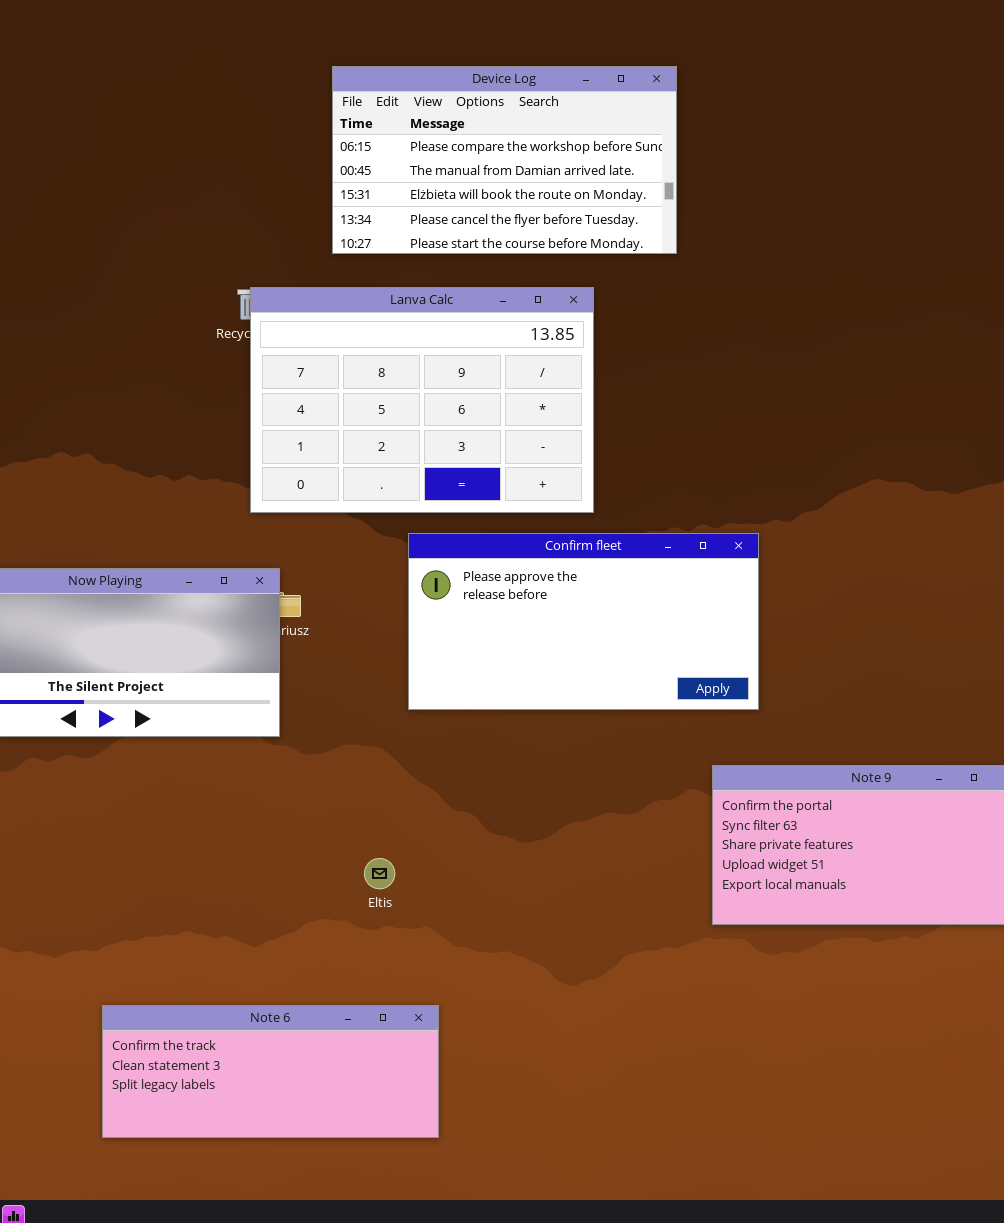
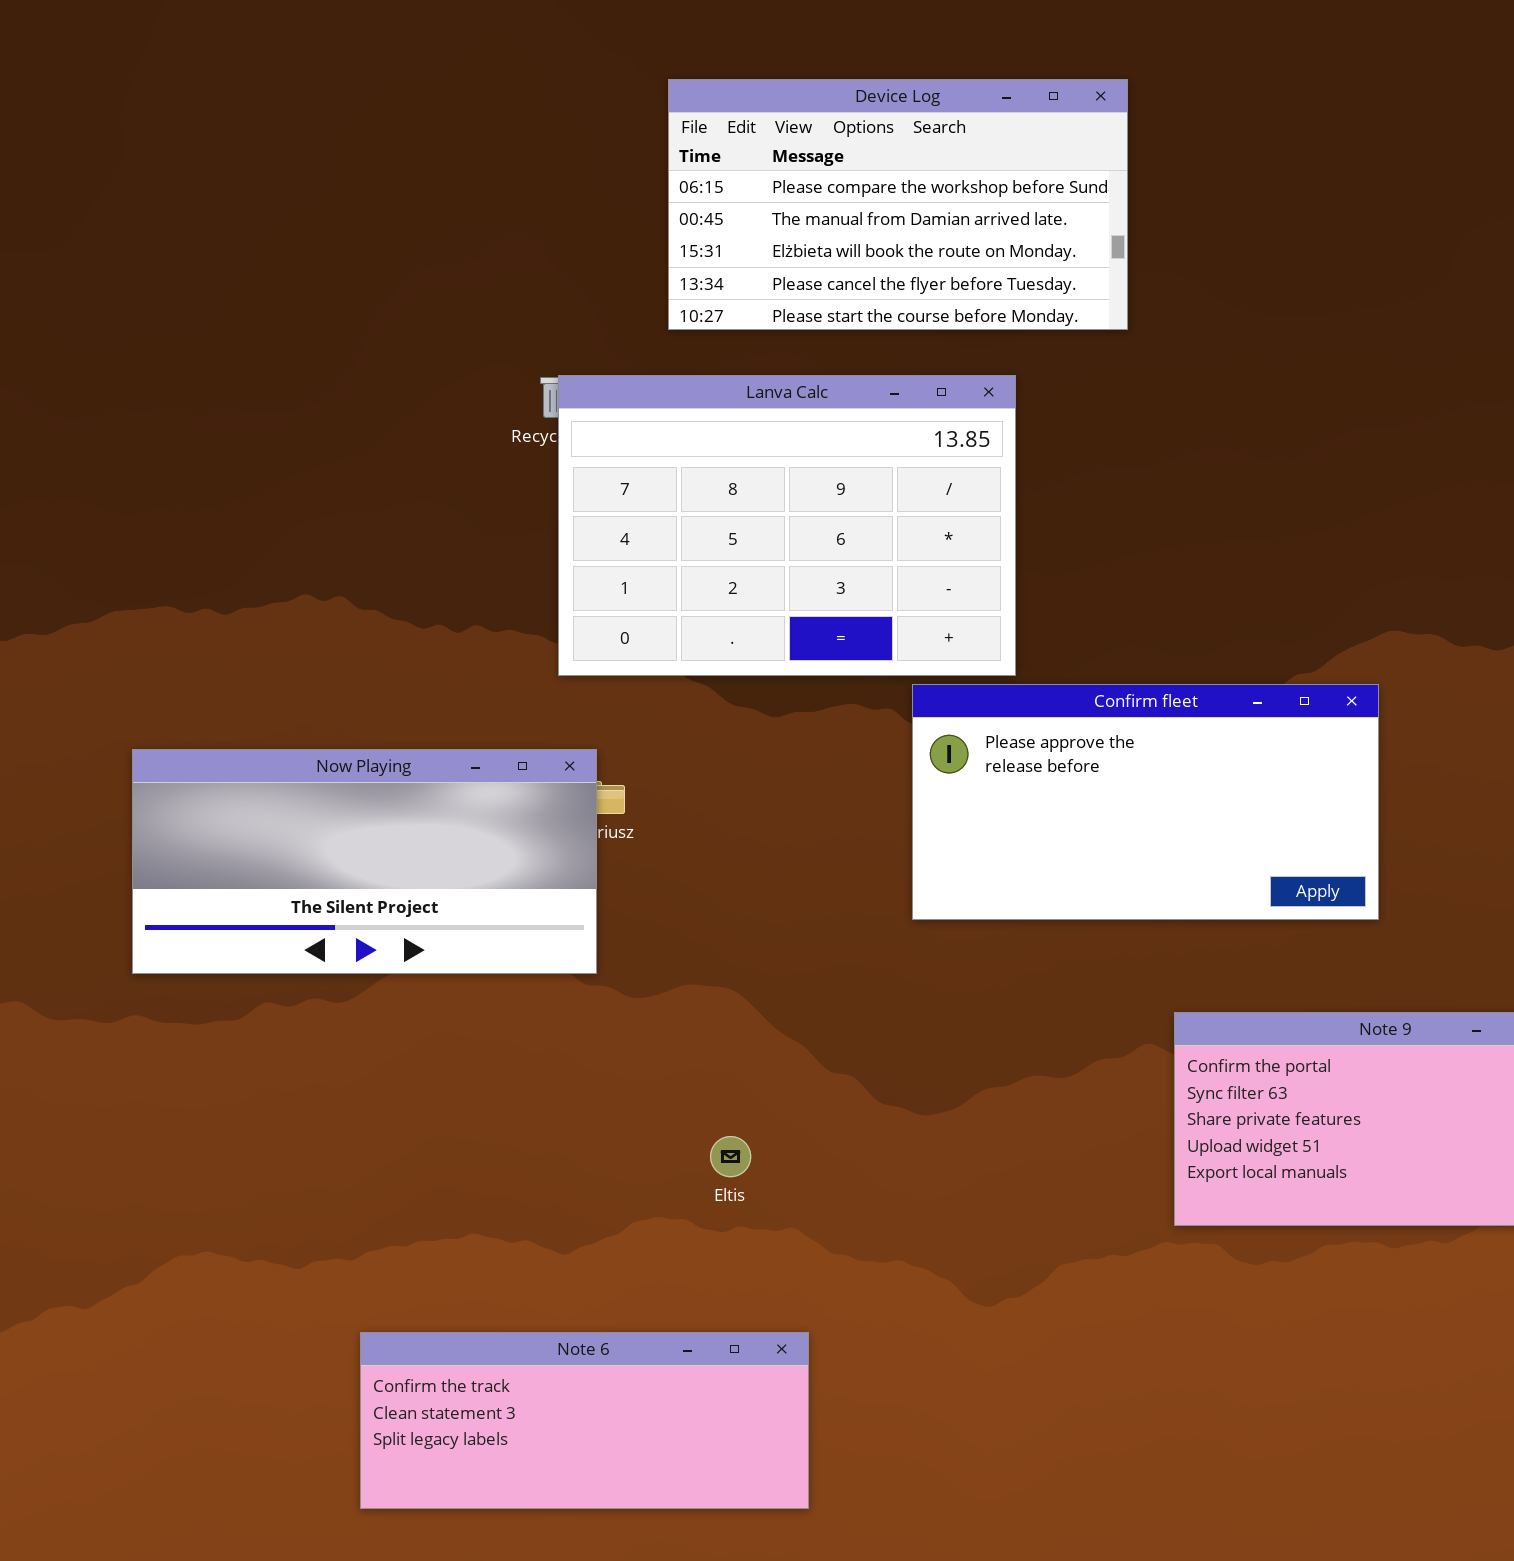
Confirm fleet: [408,533,759,710] -> [912,684,1379,920], moved

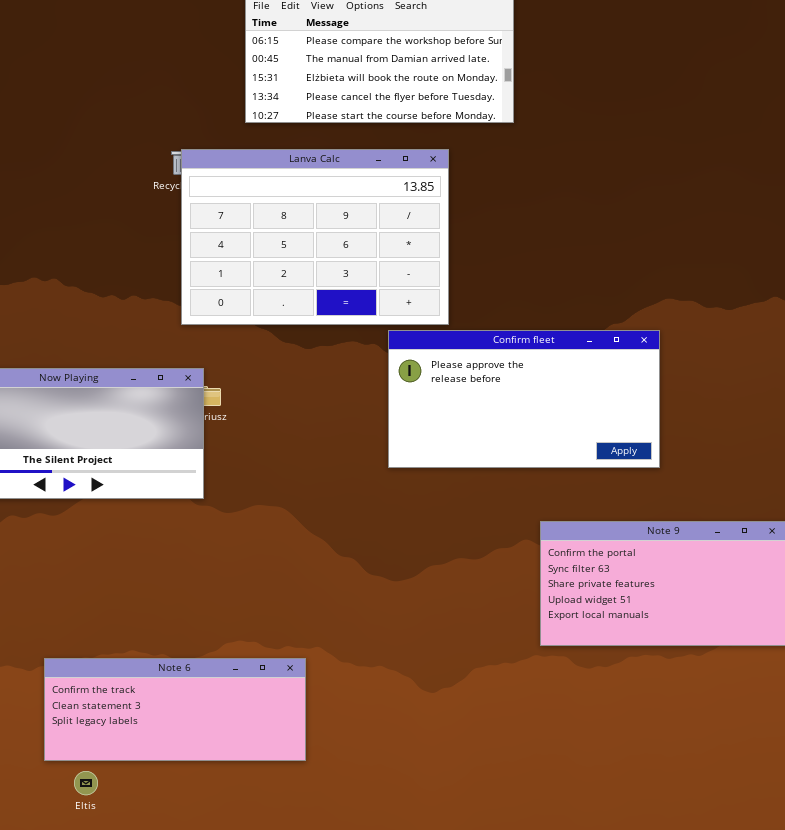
Eltis: [710,1136,751,1177] -> [74,771,98,795], moved
Note 6: [360,1332,809,1509] -> [44,658,306,761], moved

